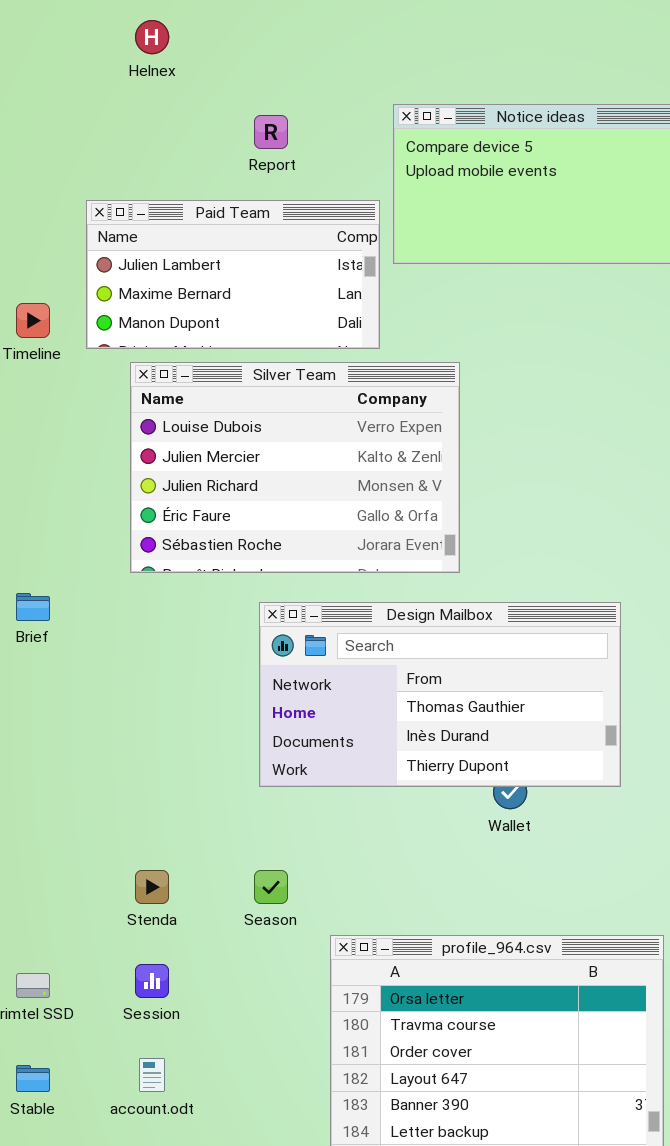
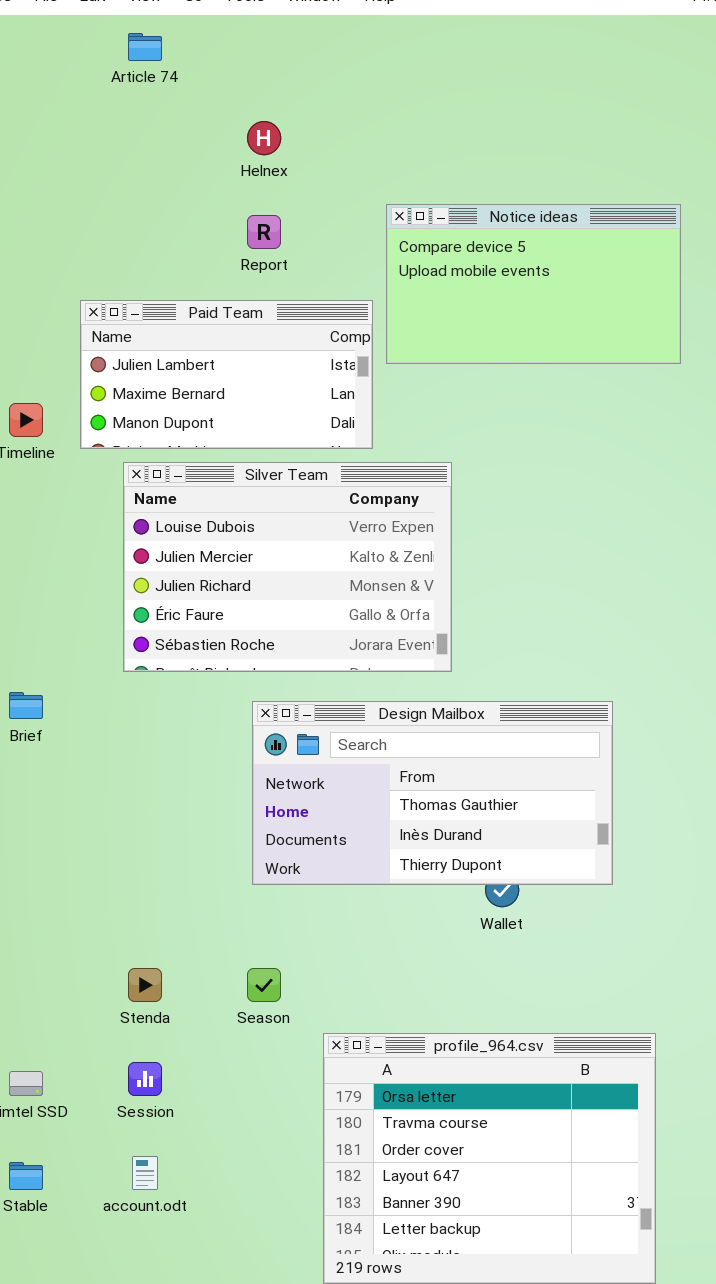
Helnex: [135,20,169,54] -> [247,121,281,155], moved

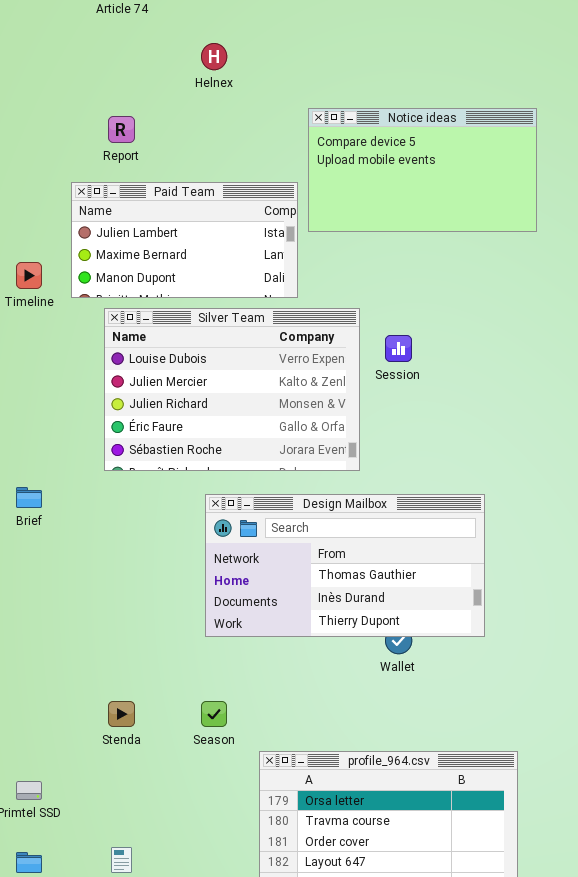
Report: [247,215,281,249] -> [108,116,135,143], moved
Session: [128,1062,162,1096] -> [385,335,412,362], moved

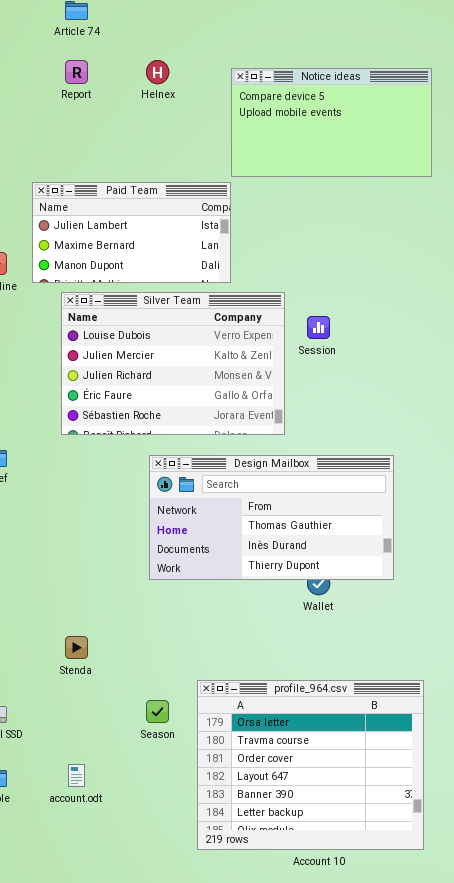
Notice ideas: [308,108,537,232] -> [231,68,432,177], moved
Report: [108,116,135,143] -> [65,60,88,84], moved
Season: [201,701,227,727] -> [146,700,169,723], moved

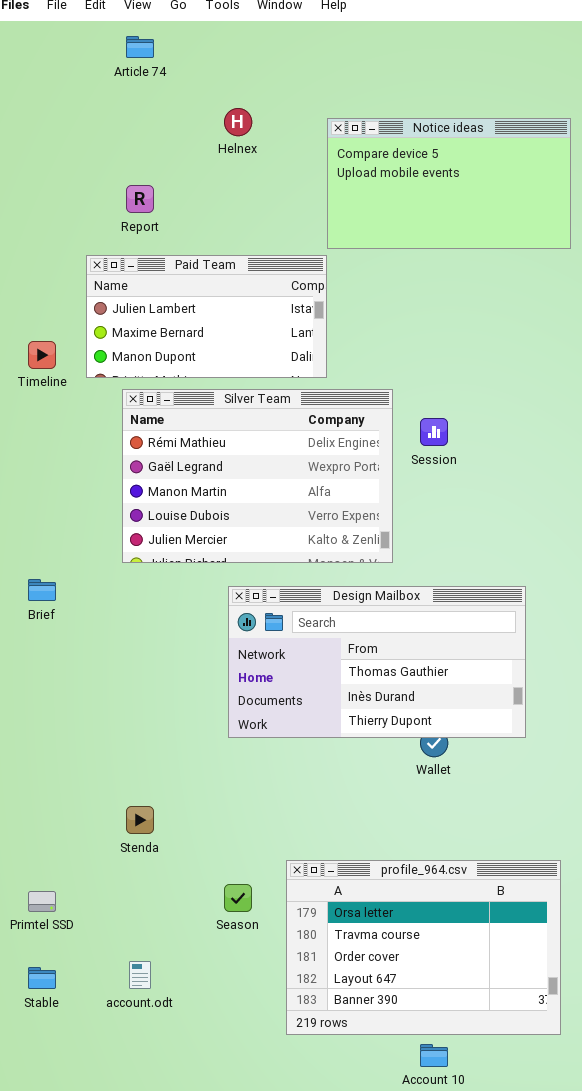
Report: [65,60,88,84] -> [126,185,154,213], moved
Silver Team: [61,292,285,435] -> [122,389,393,563], scrolled up 3 rows
profile_964.csv: [197,680,424,850] -> [286,860,561,1035], resized

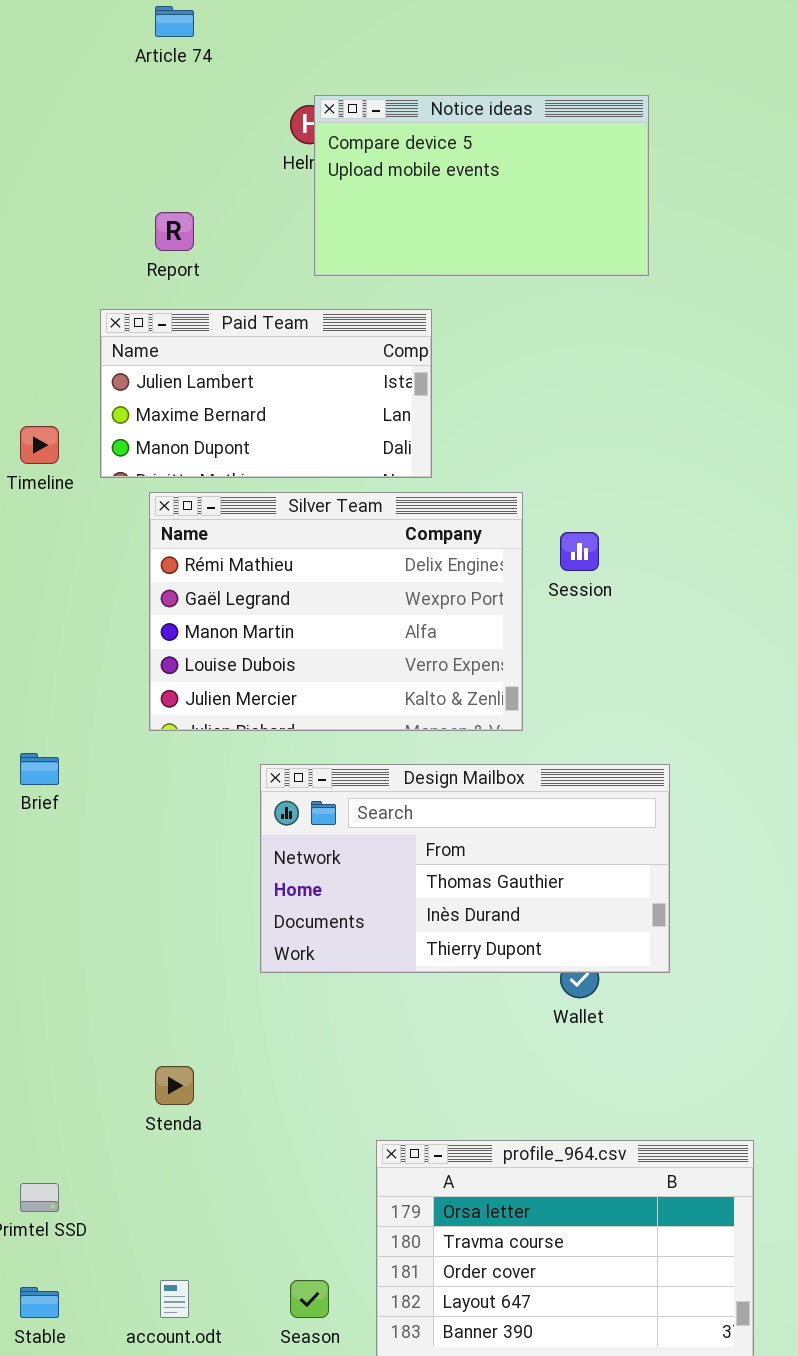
Notice ideas: [327,118,571,249] -> [314,95,649,276], moved
Design Mailbox: [228,586,526,738] -> [260,764,670,973], moved
Season: [224,884,252,912] -> [290,1280,329,1318], moved

